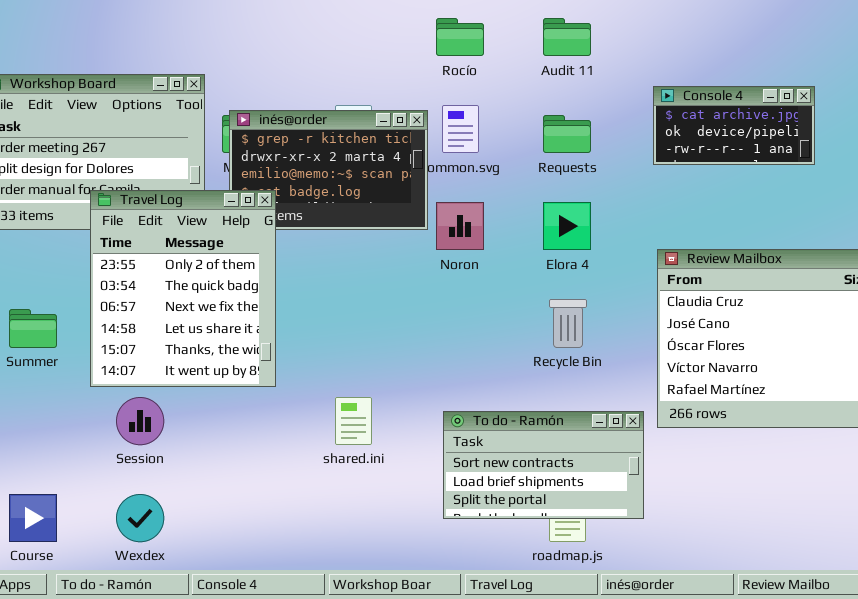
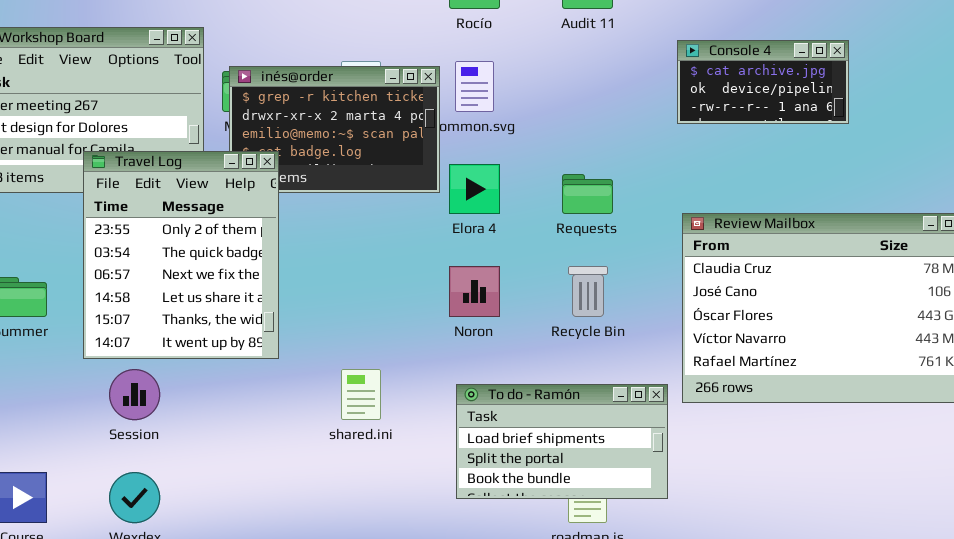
Requests: [543,115,591,153] -> [562,174,613,214], moved
Noron: [436,202,484,250] -> [449,266,500,317], moved
Elora 4: [543,202,591,250] -> [449,164,500,214], moved
To do - Ramón: [443,411,644,519] -> [456,384,668,499], scrolled down 1 row

